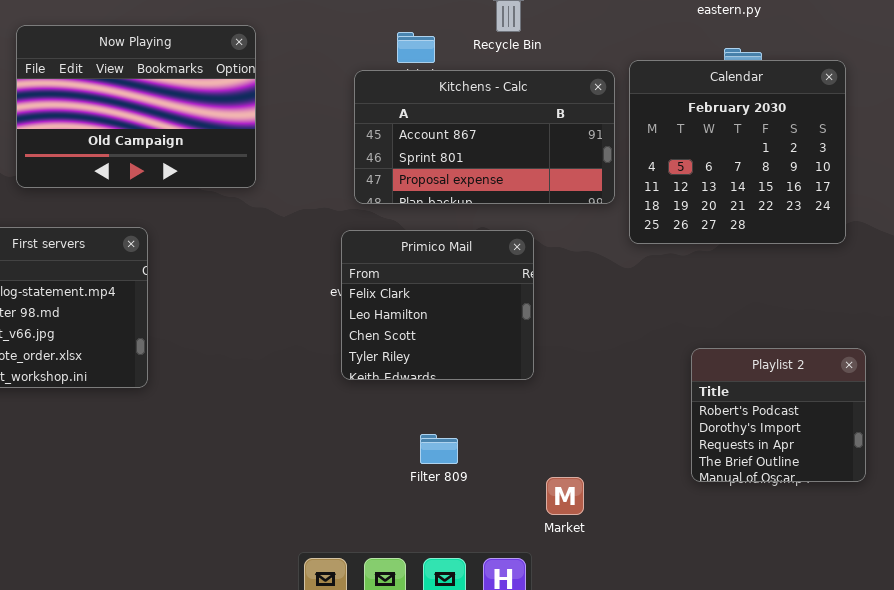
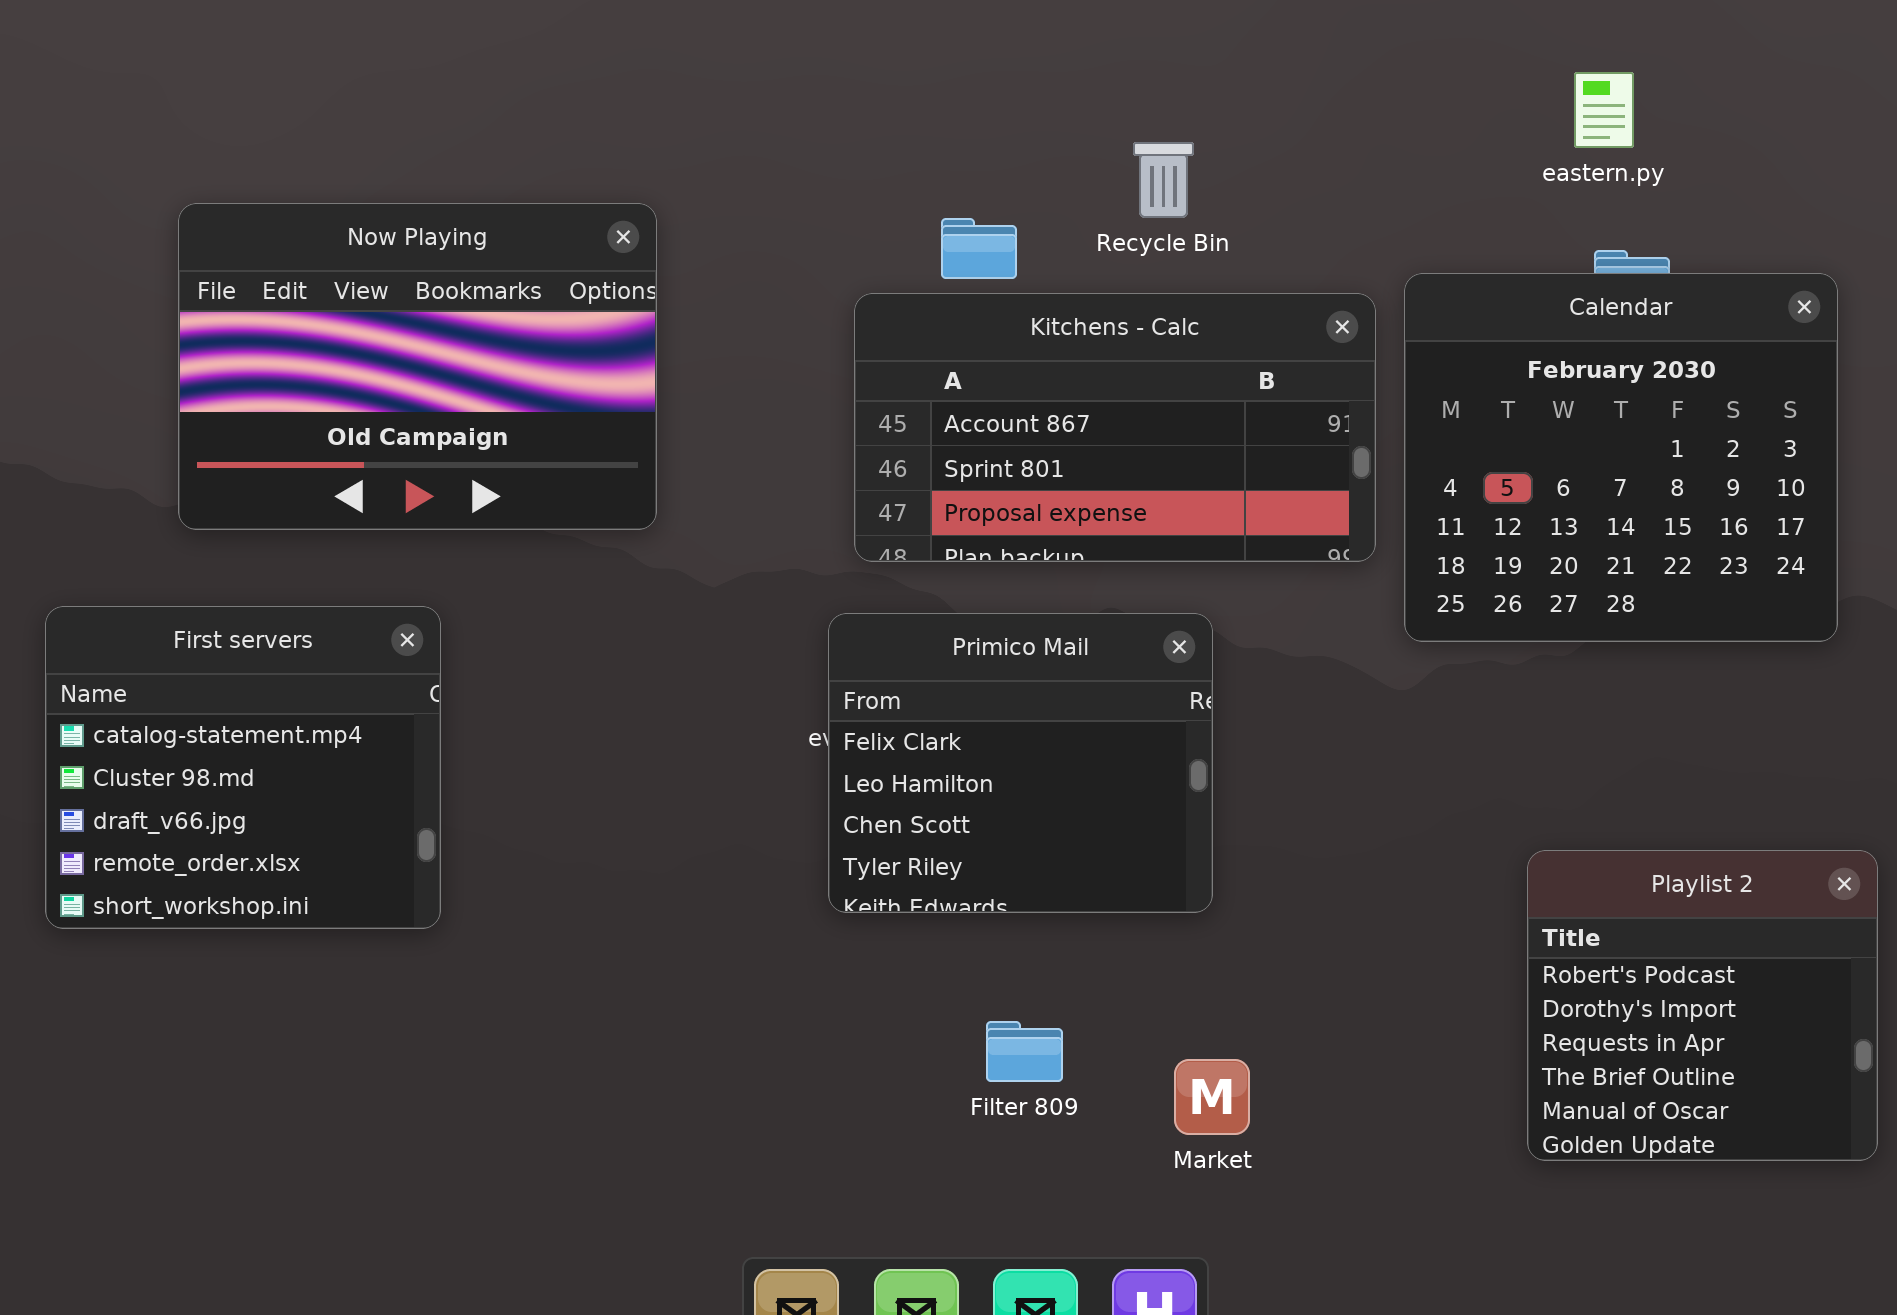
Playlist 2: [691,348,866,482] -> [1527,850,1878,1161], resized
Market: [546,477,584,515] -> [1174,1059,1250,1135], moved

